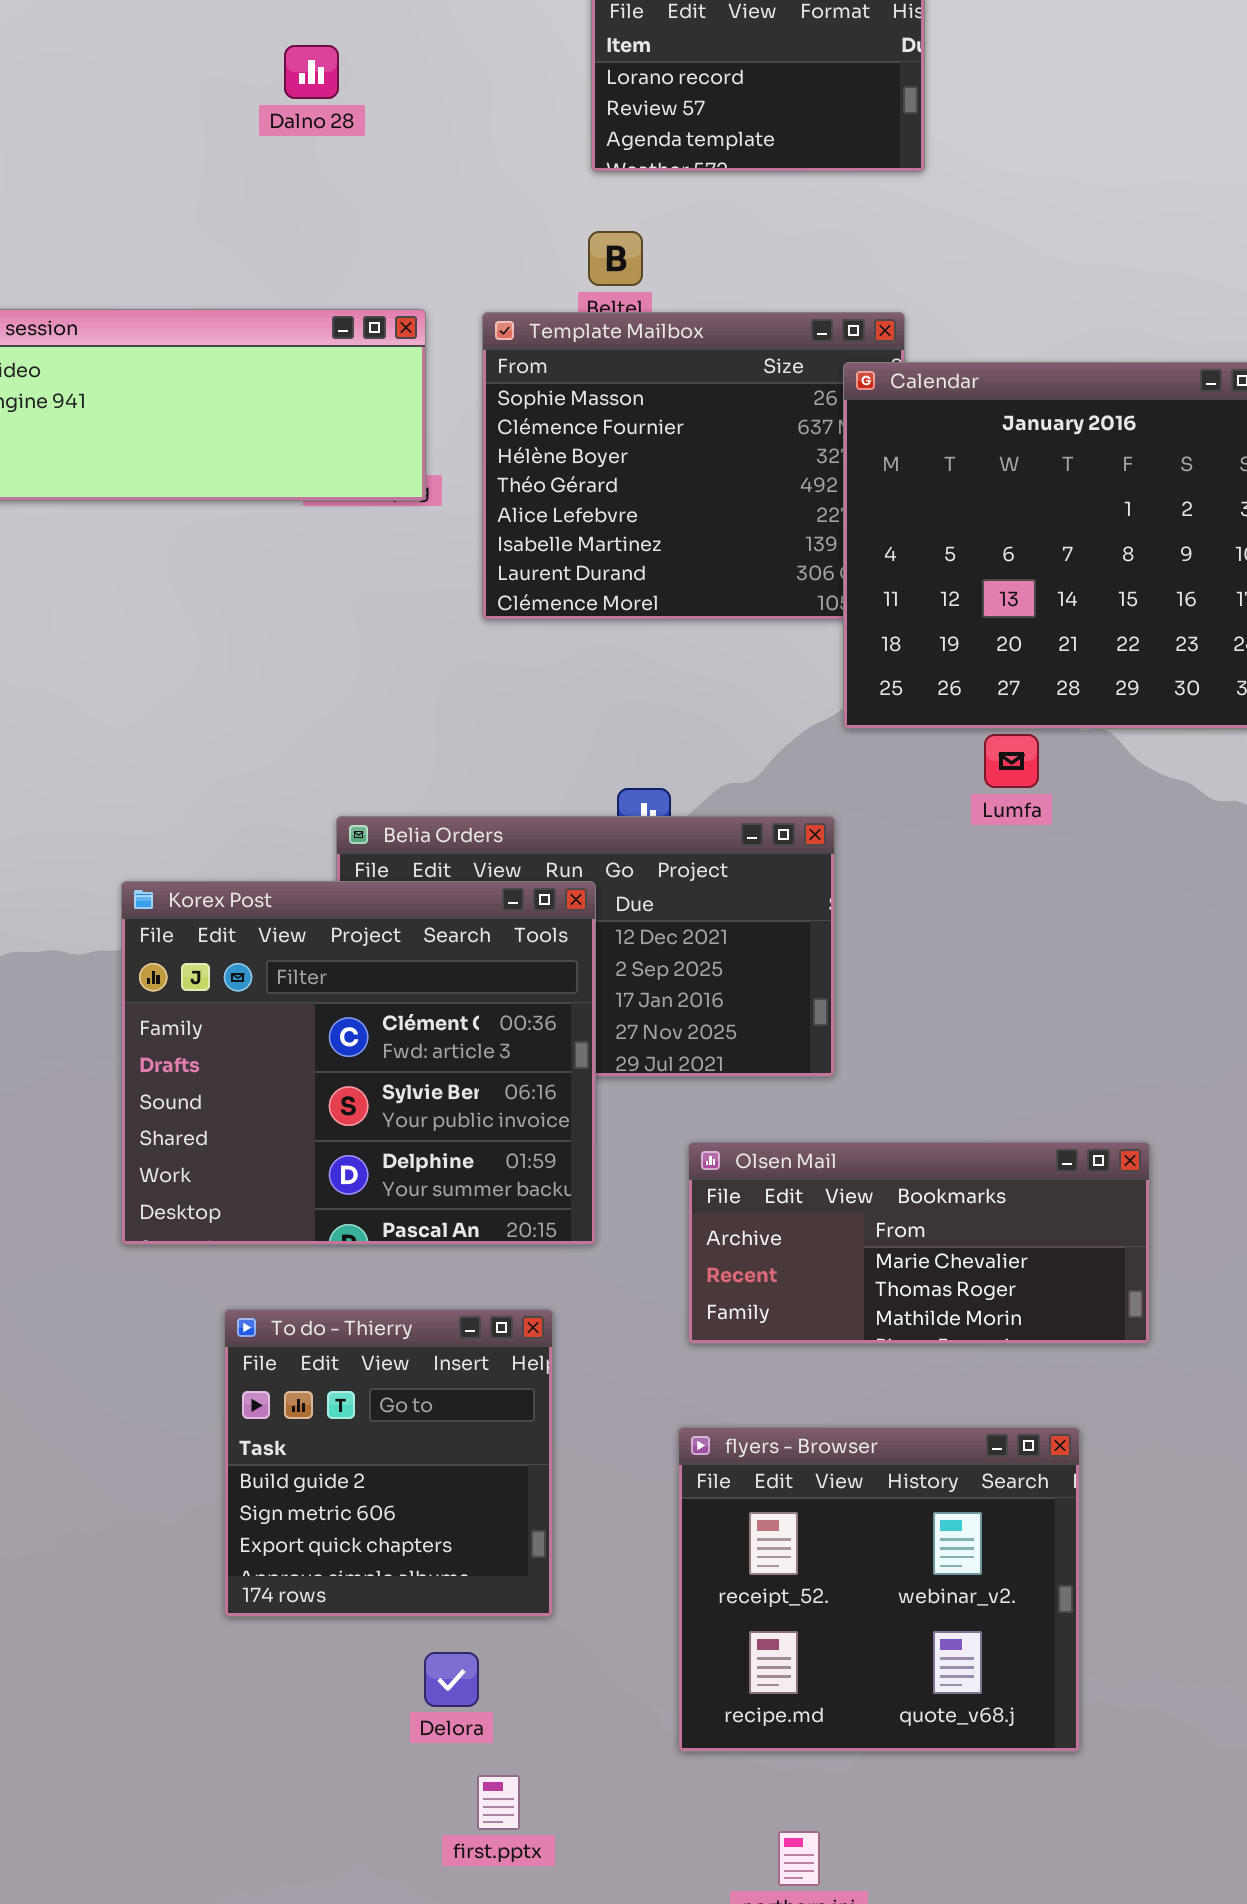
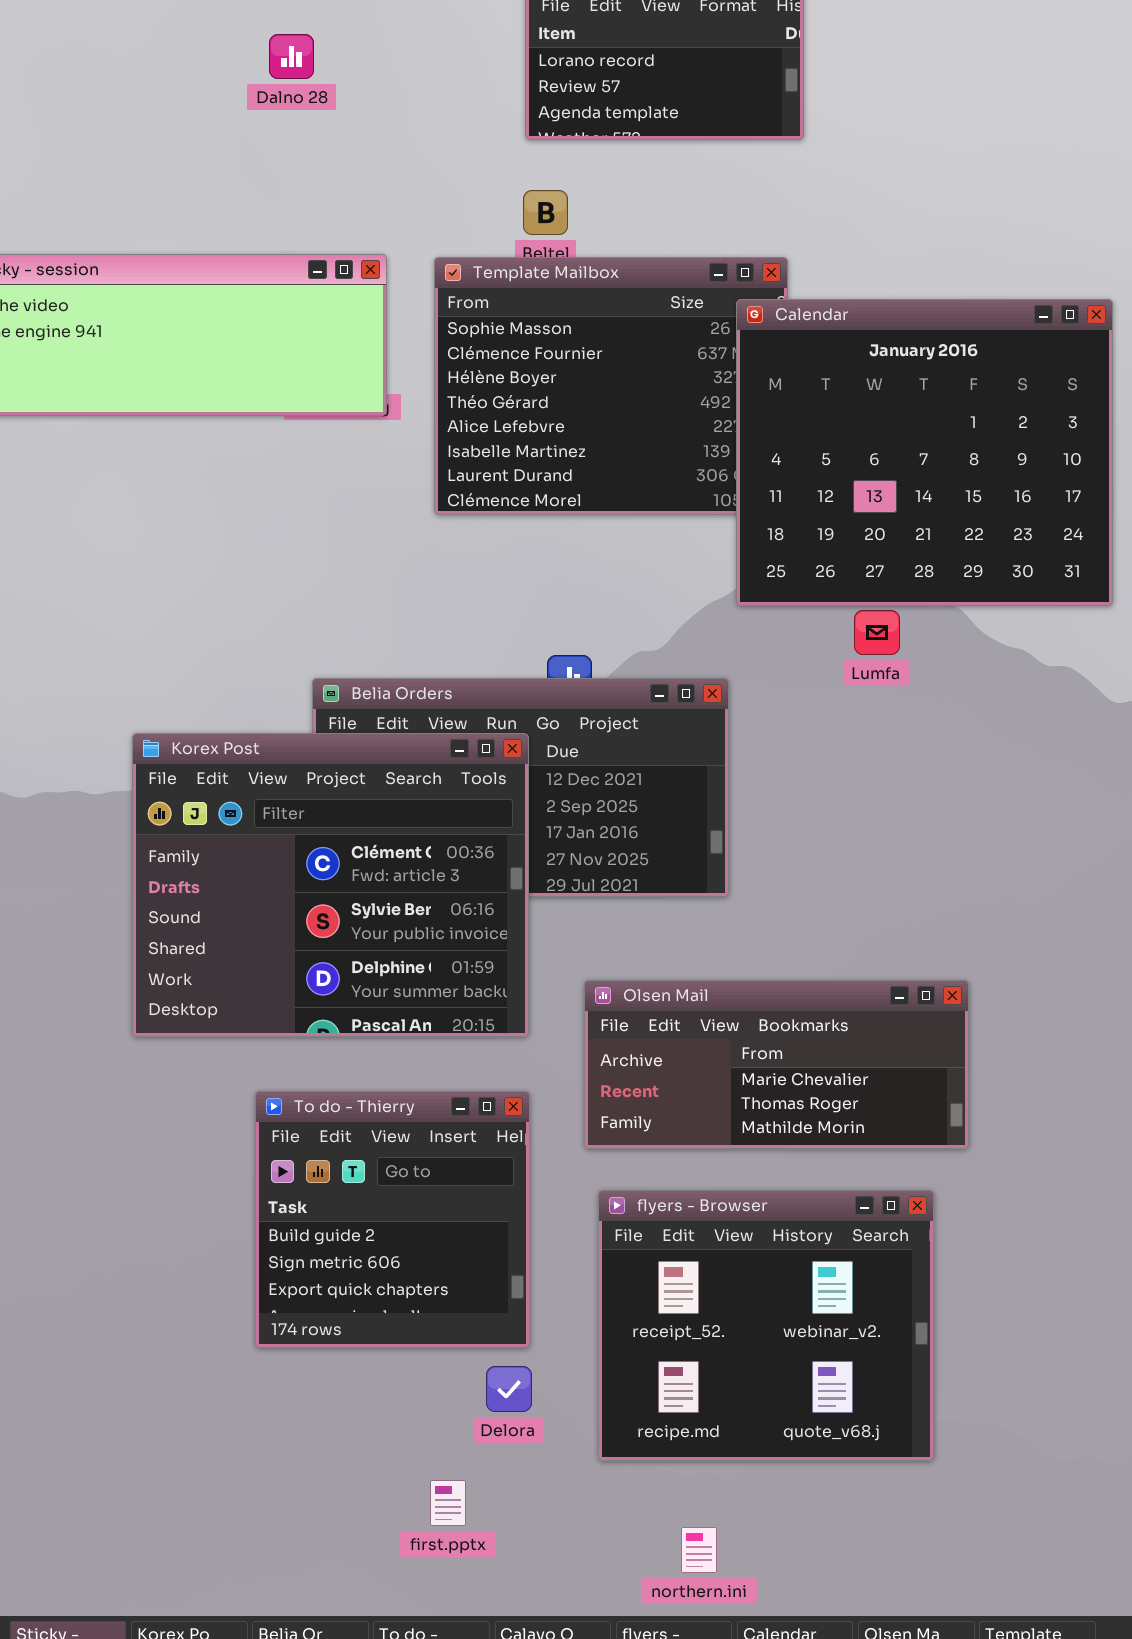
Olsen Mail: [688,1142,1150,1344] -> [584,980,969,1149], moved
To do - Thierry: [224,1309,553,1617] -> [255,1091,530,1348], moved
Delora: [424,1652,479,1707] -> [486,1366,532,1412], moved

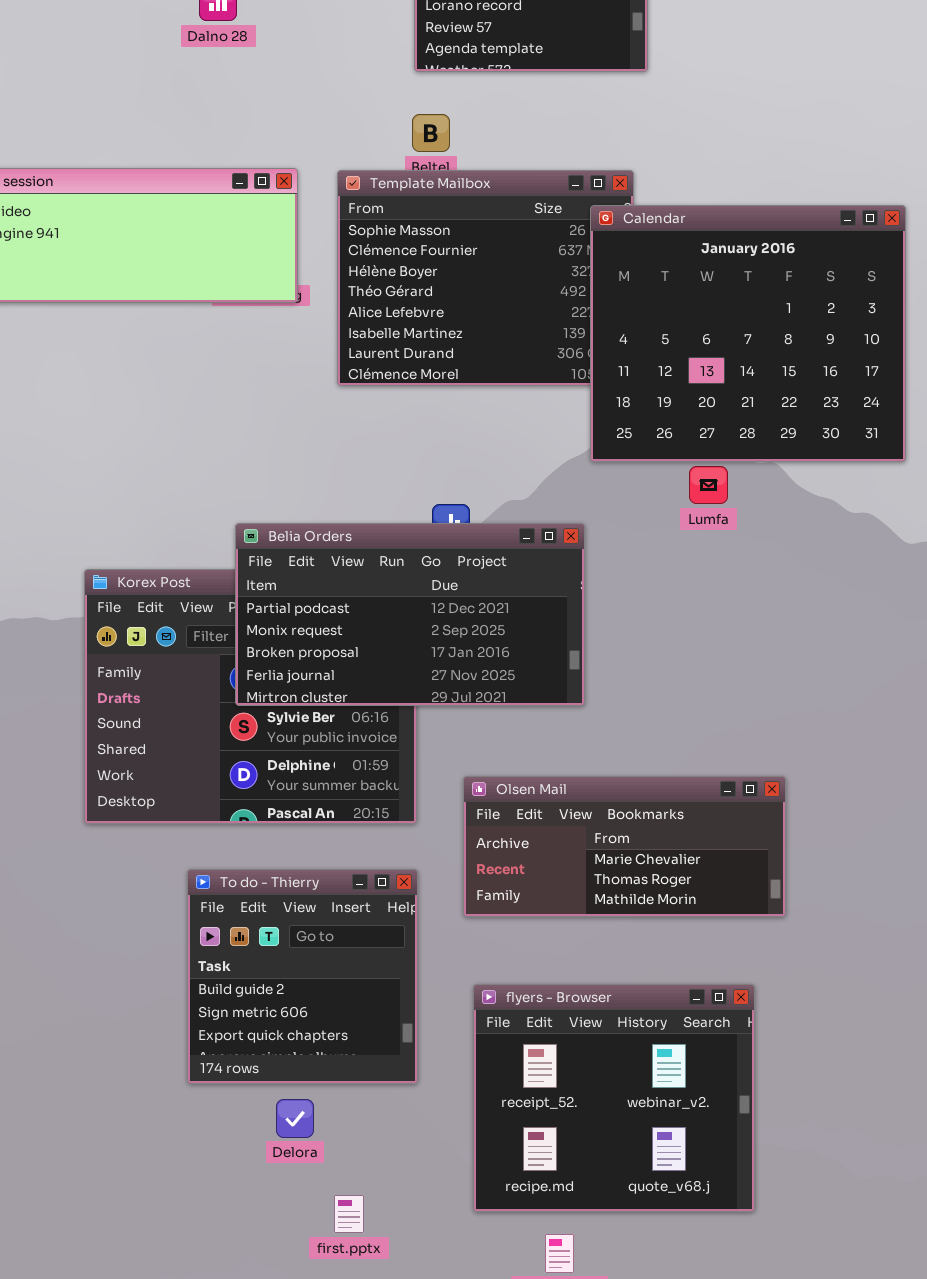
Belia Orders: [312,678,729,897] -> [235,523,585,706], raised
flyers - Browser: [598,1190,934,1461] -> [473,984,755,1212], moved
Delora: [486,1366,532,1412] -> [276,1099,314,1138], moved

